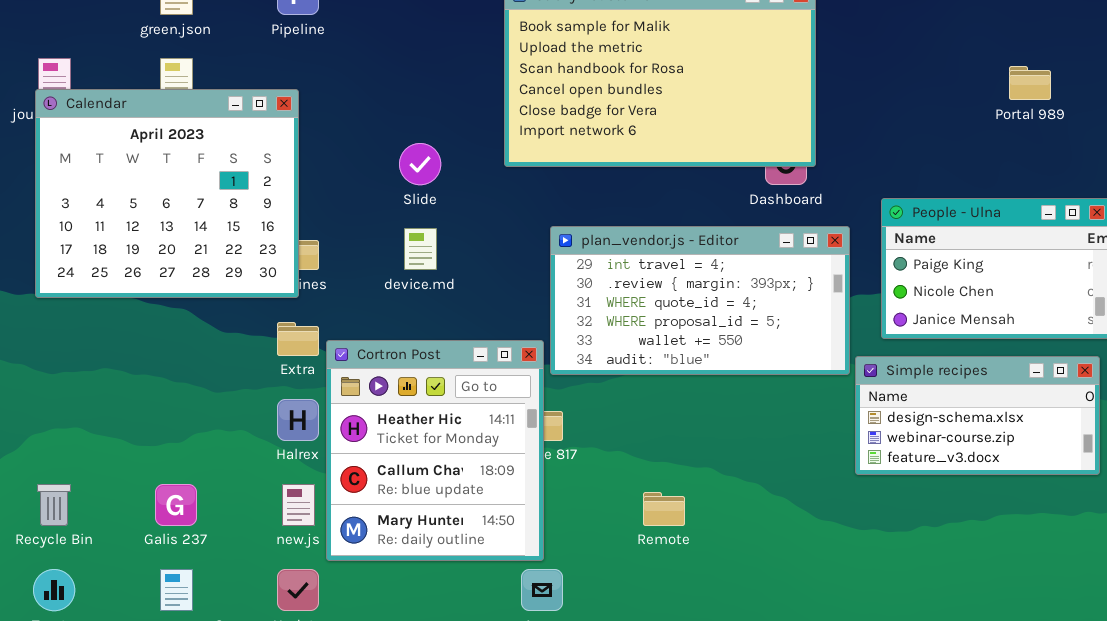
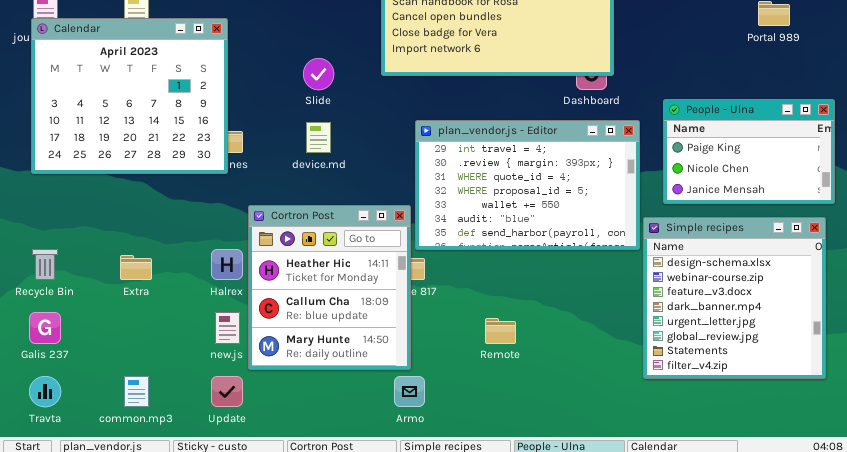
plan_vendor.js - Editor: [550,226,850,375] -> [415,120,640,250], resized
Extra: [277,322,319,356] -> [120,255,152,280], moved
Simple recipes: [855,356,1100,475] -> [643,217,826,379], resized
Recycle Bin: [37,484,71,526] -> [32,249,58,280], moved
Galis 237: [155,484,197,526] -> [29,312,61,344], moved

